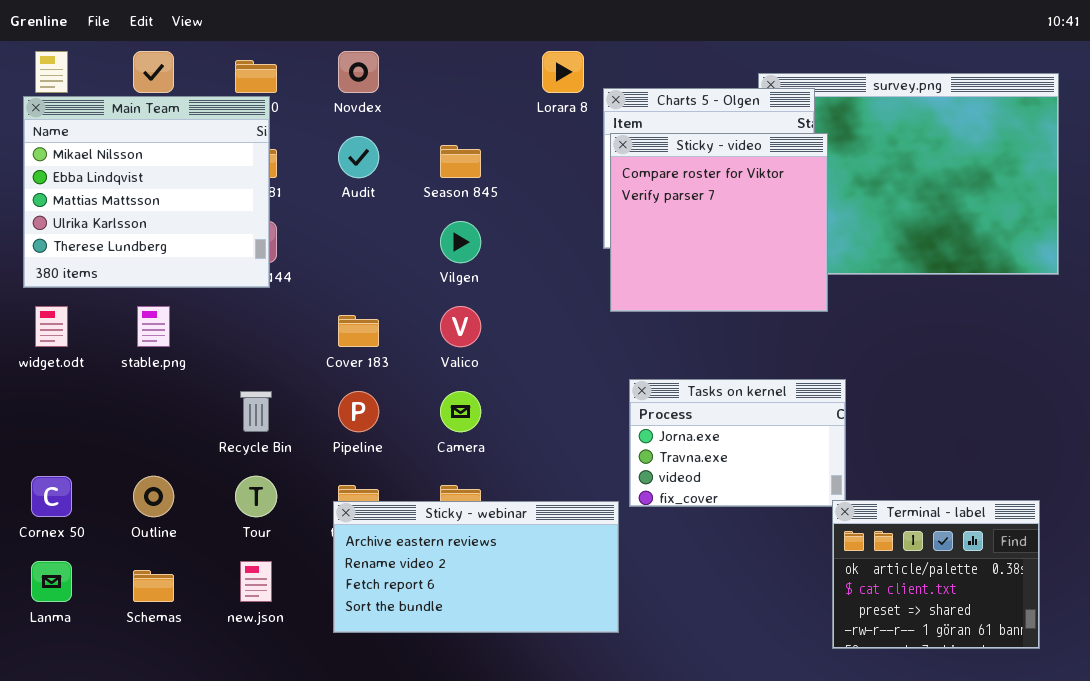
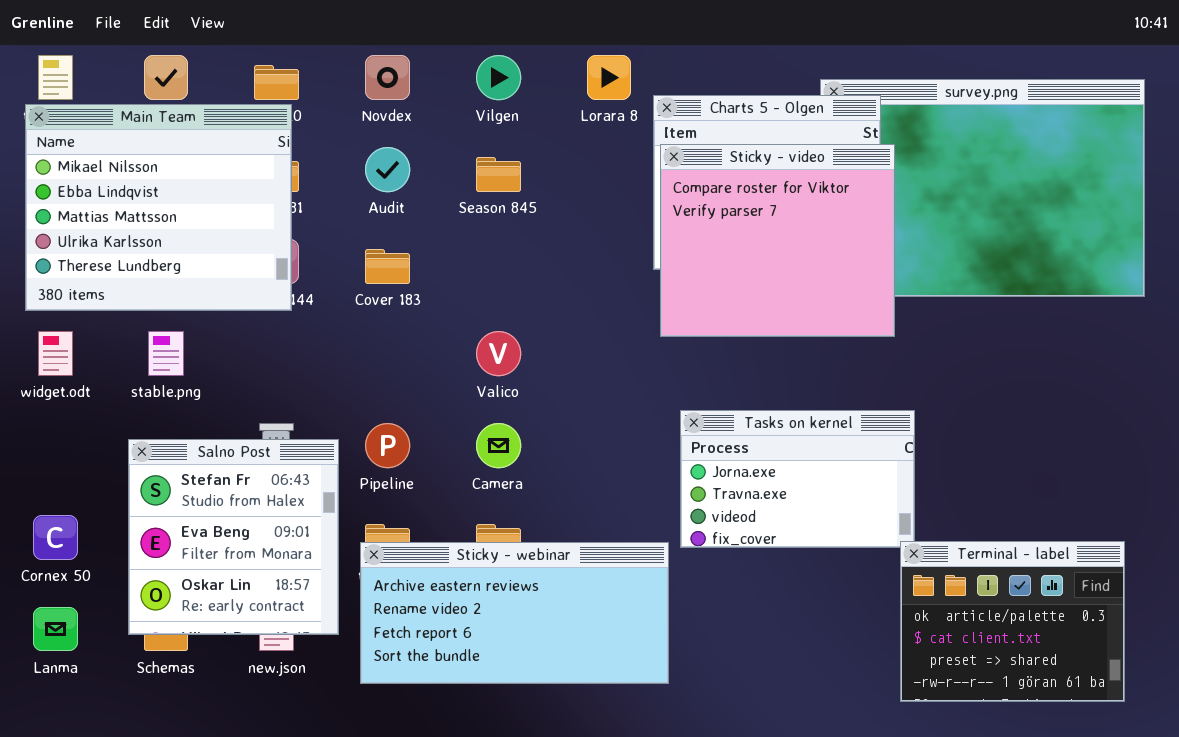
Vilgen: [440,221,481,263] -> [476,55,521,100], moved
Cover 183: [338,315,379,347] -> [365,249,410,284], moved
Salno Post: none -> [128,439,339,635], opened

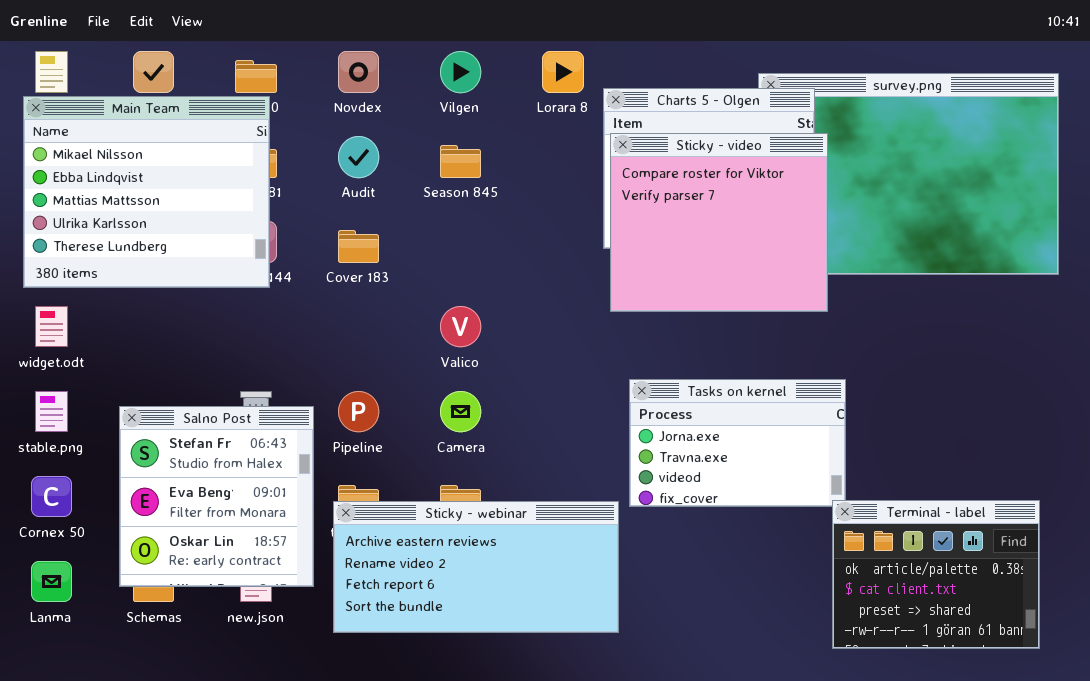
stable.png: [148,331,184,376] -> [35,391,68,432], moved

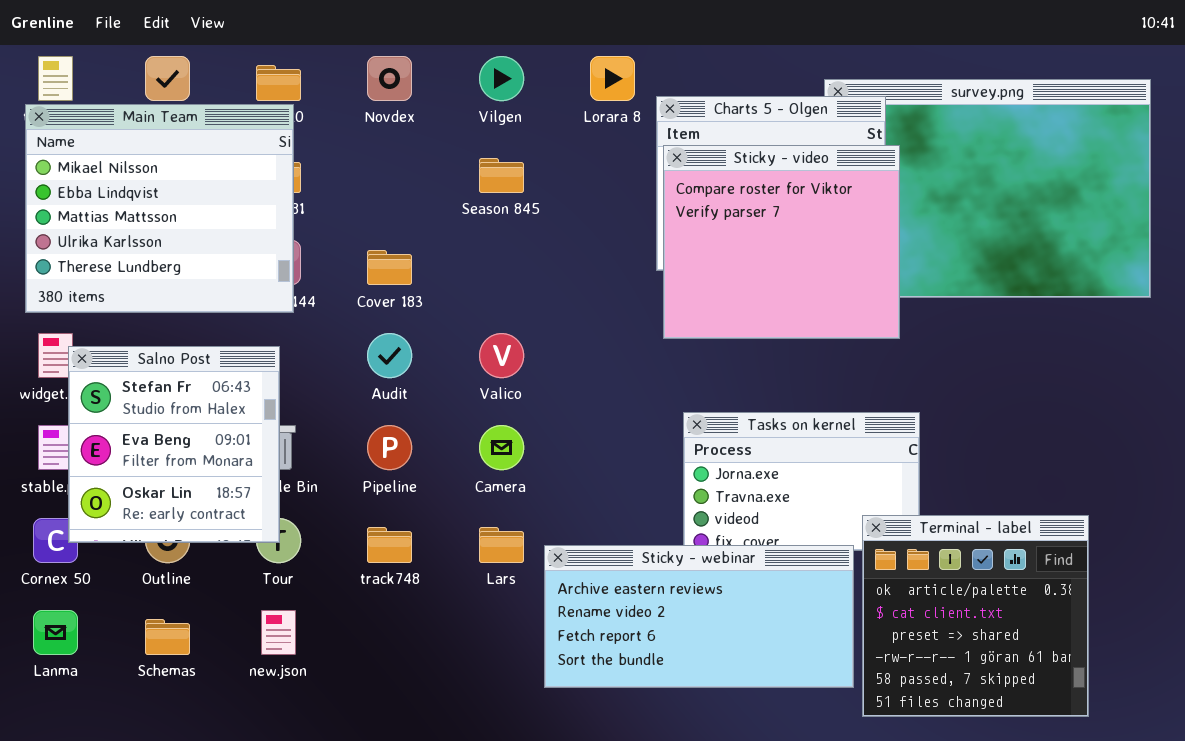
Audit: [338,136,379,178] -> [367,333,412,378], moved
Salno Post: [119,406,314,587] -> [68,346,280,543], moved
Terminal - label: [832,500,1040,649] -> [862,515,1089,717], moved, resized
Sticky - webinar: [333,501,619,633] -> [544,545,854,688], moved

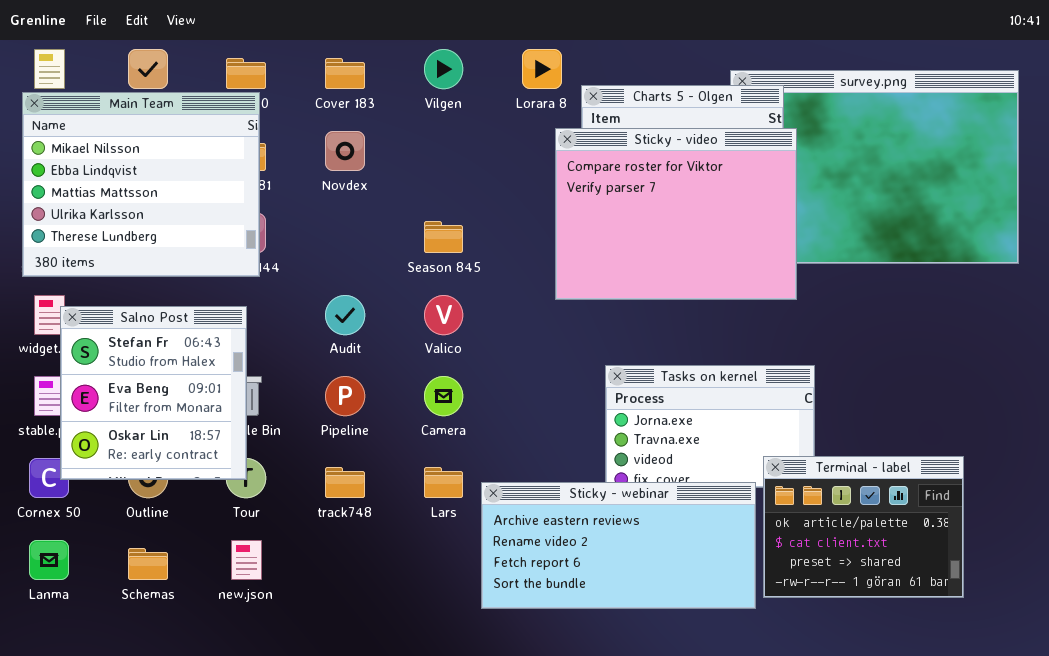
Novdex: [367,56,412,101] -> [325,131,365,171], moved
Sticky - video: [663,145,900,339] -> [555,128,797,300], resized
Season 845: [479,158,524,193] -> [424,221,463,253], moved
Cover 183: [367,250,412,285] -> [325,58,365,89], moved
Terminal - label: [862,515,1089,717] -> [763,456,964,598], resized

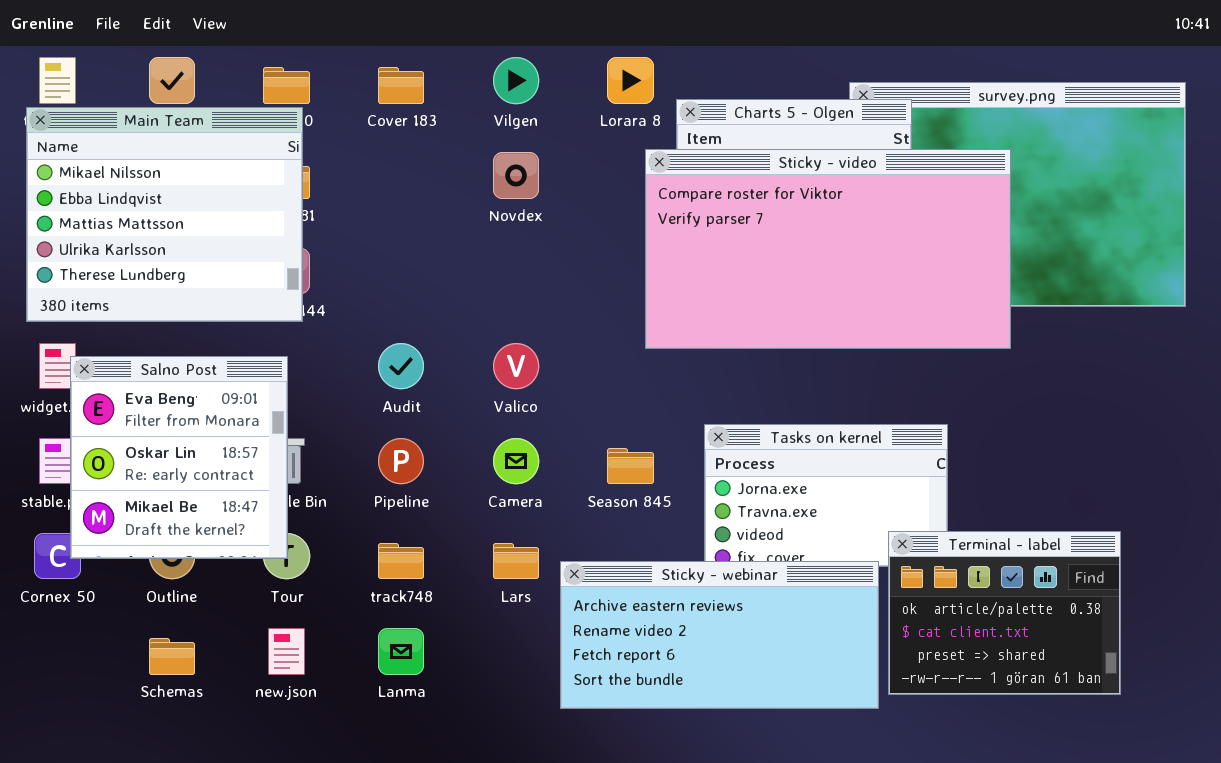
Sticky - video: [555,128,797,300] -> [645,149,1011,349], resized
Novdex: [325,131,365,171] -> [493,152,539,199], moved
Season 845: [424,221,463,253] -> [607,448,654,484], moved
Salno Post: [60,306,247,480] -> [70,356,288,559], scrolled down 1 row
Lanma: [29,540,69,580] -> [378,628,424,675], moved

